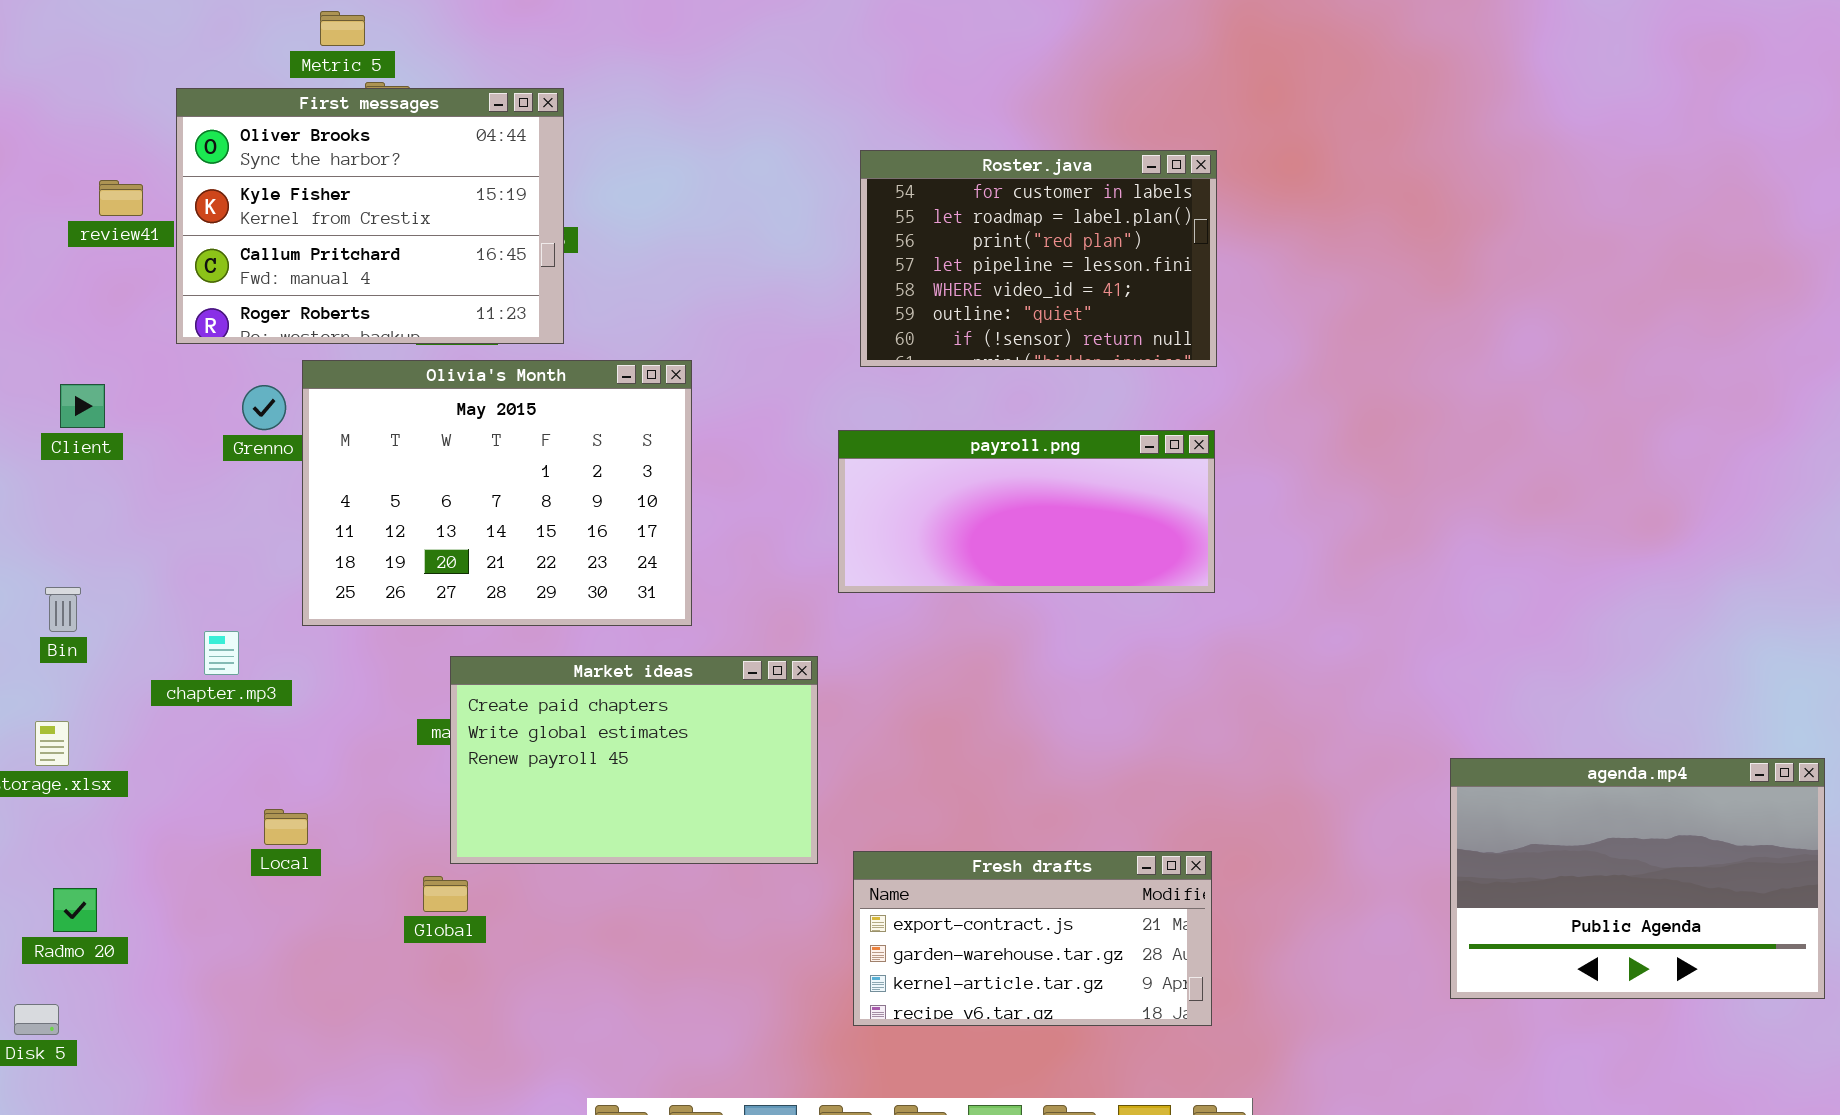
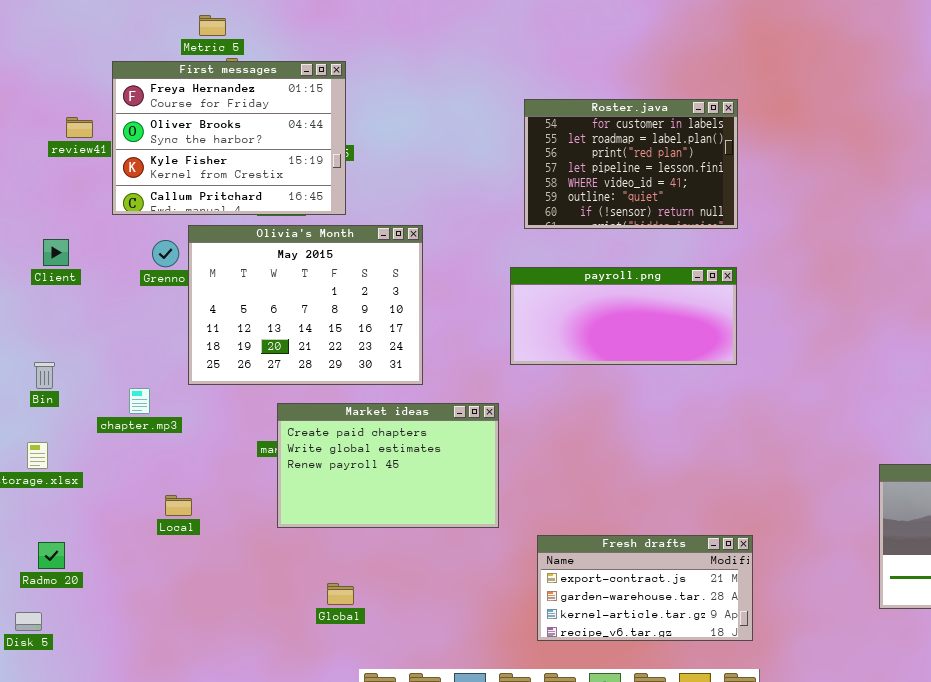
First messages: [176,88,564,344] -> [112,61,346,215], scrolled up 1 row
Fresh drafts: [853,851,1212,1026] -> [537,535,753,641], moved
Global: [423,876,468,912] -> [327,583,354,605], moved

